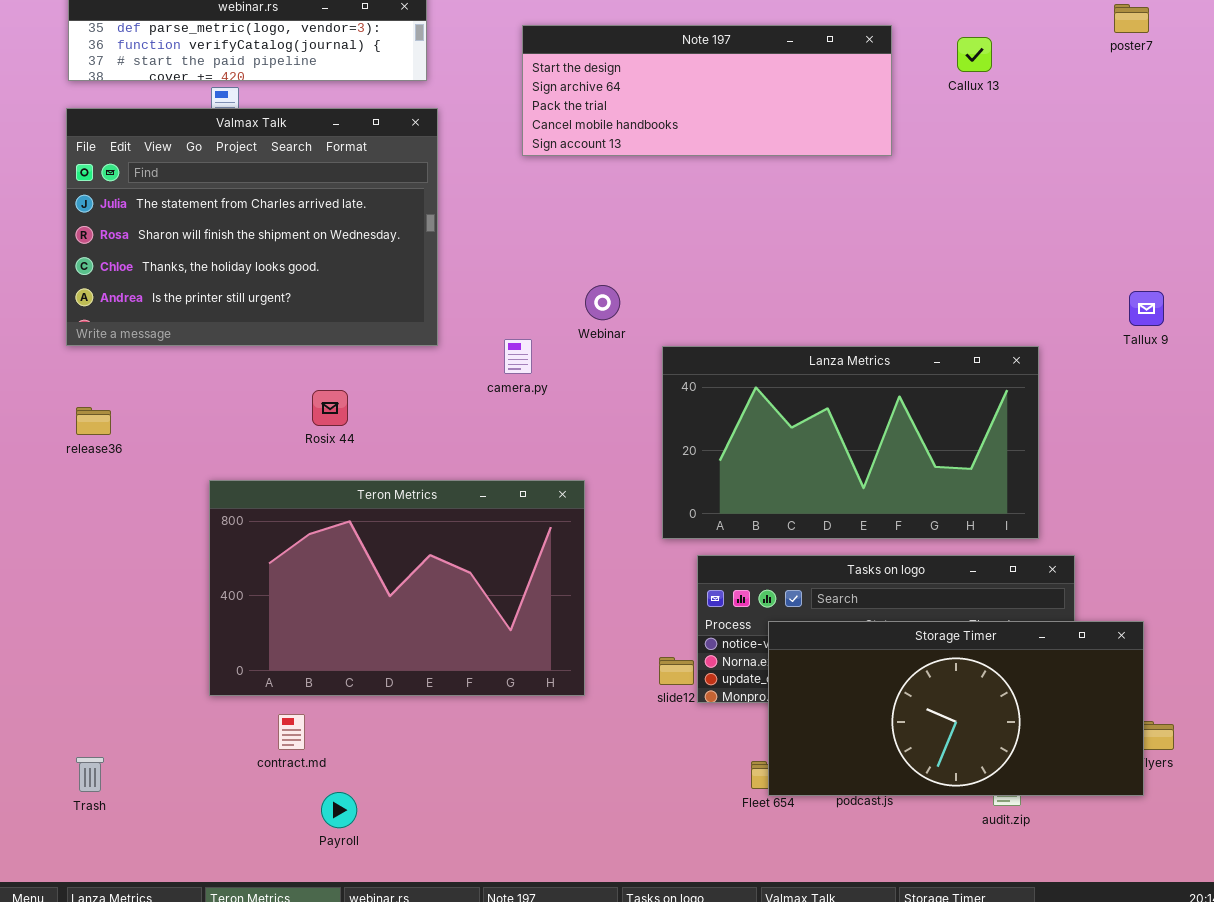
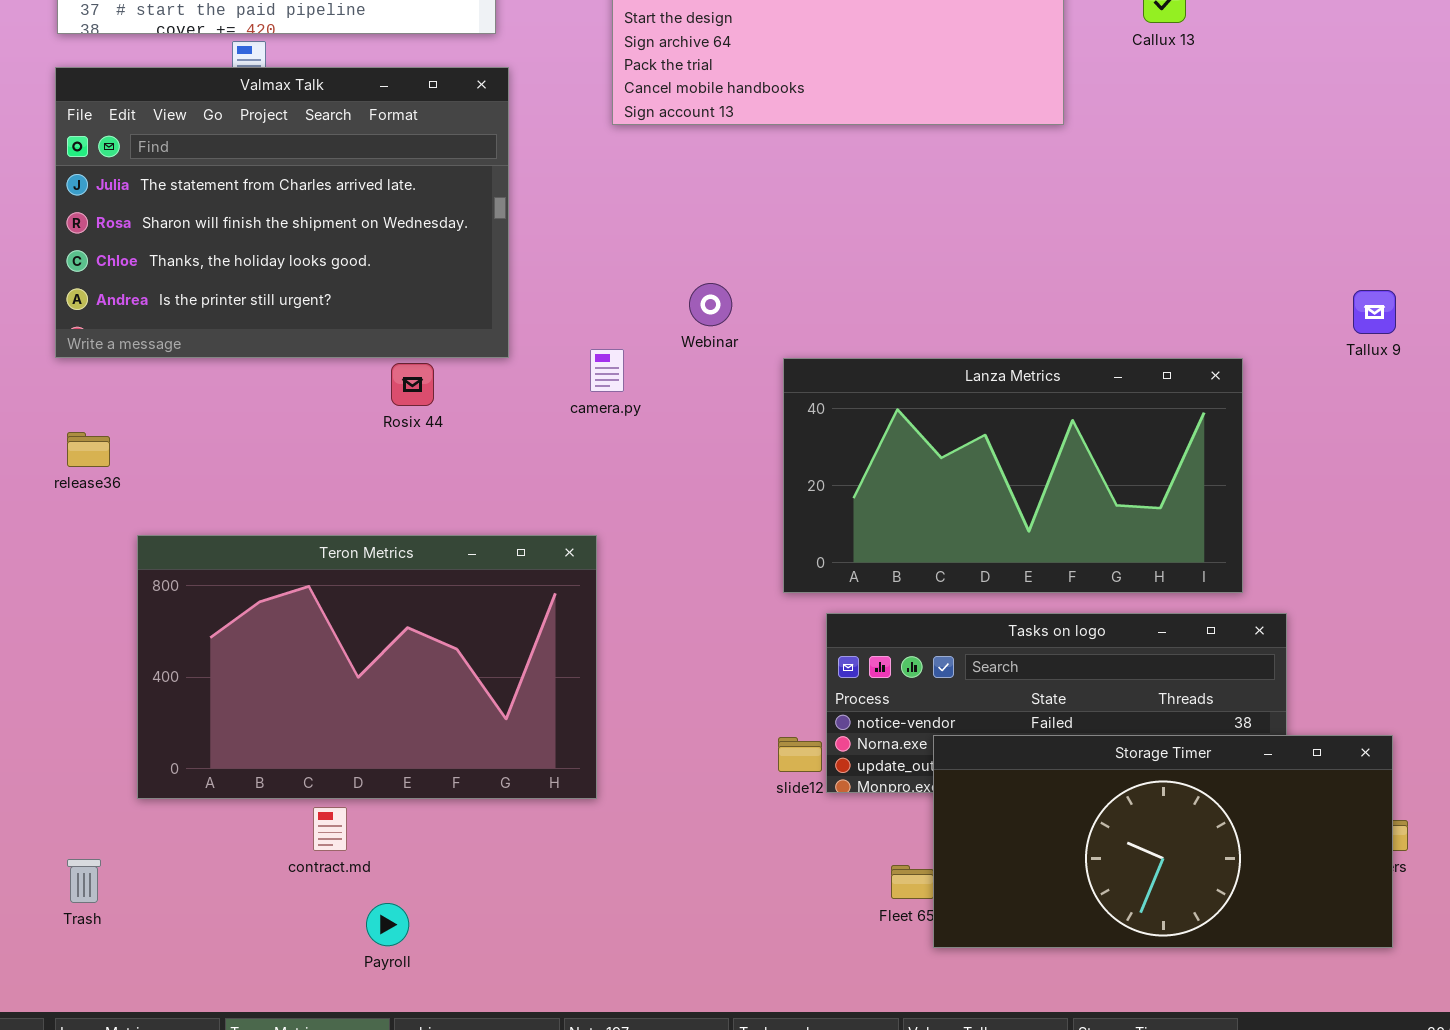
Rosix 44: [312,390,348,426] -> [391,363,434,406], moved
Teron Metrics: [209,480,585,696] -> [137,535,597,799], moved
Storage Timer: [768,621,1144,796] -> [933,735,1393,948], moved

